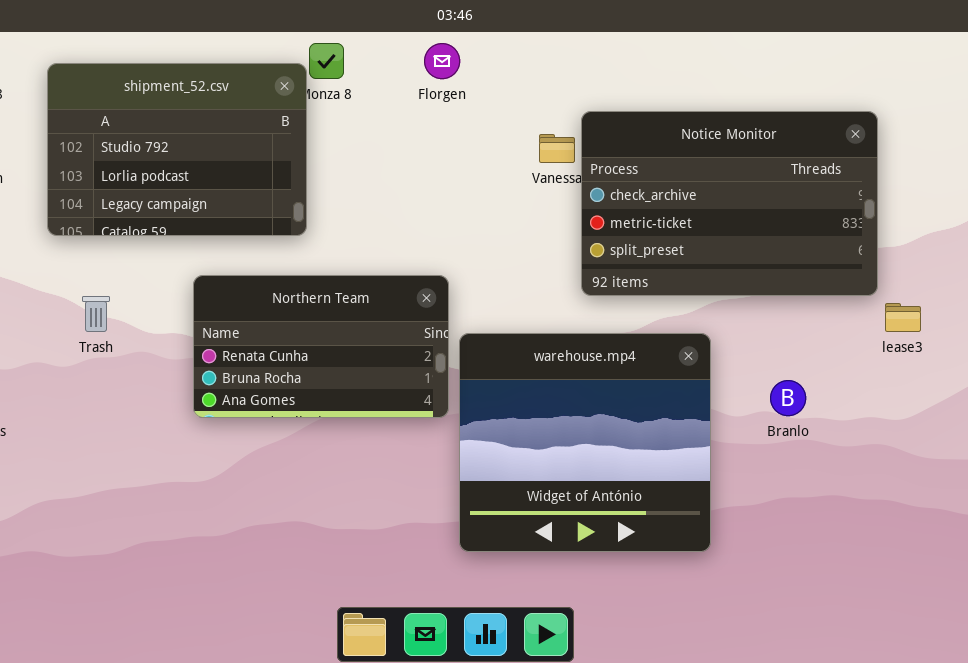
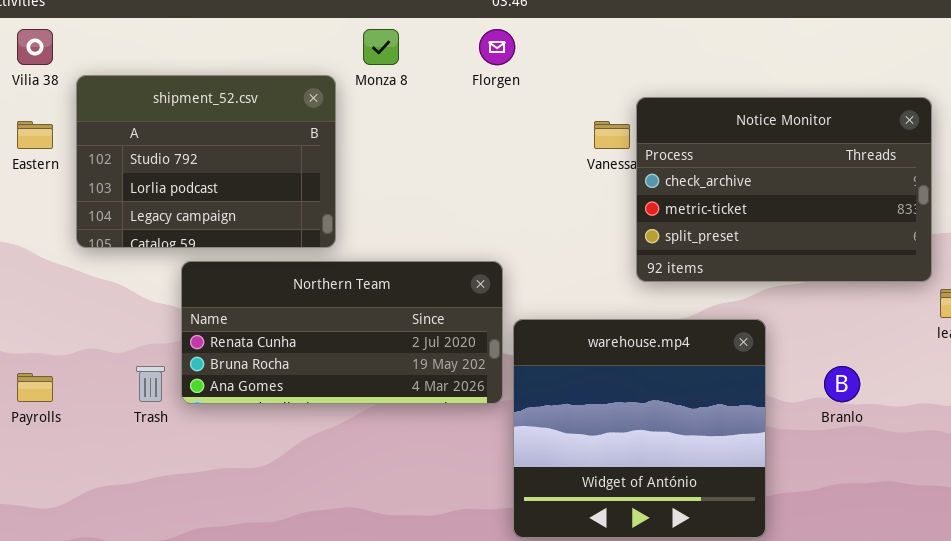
shipment_52.csv: [47,63,307,236] -> [76,75,336,248], moved
Northern Team: [193,275,449,418] -> [181,261,503,404], resized
Trash: [82,296,110,332] -> [136,366,165,402], moved

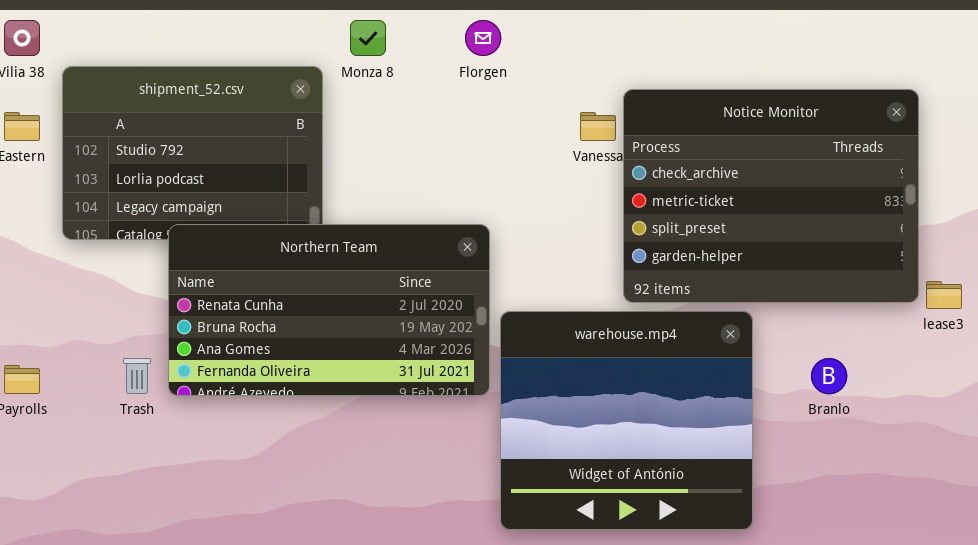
Notice Monitor: [636,97,932,282] -> [623,89,919,303], resized
Northern Team: [181,261,503,404] -> [168,224,490,396], resized

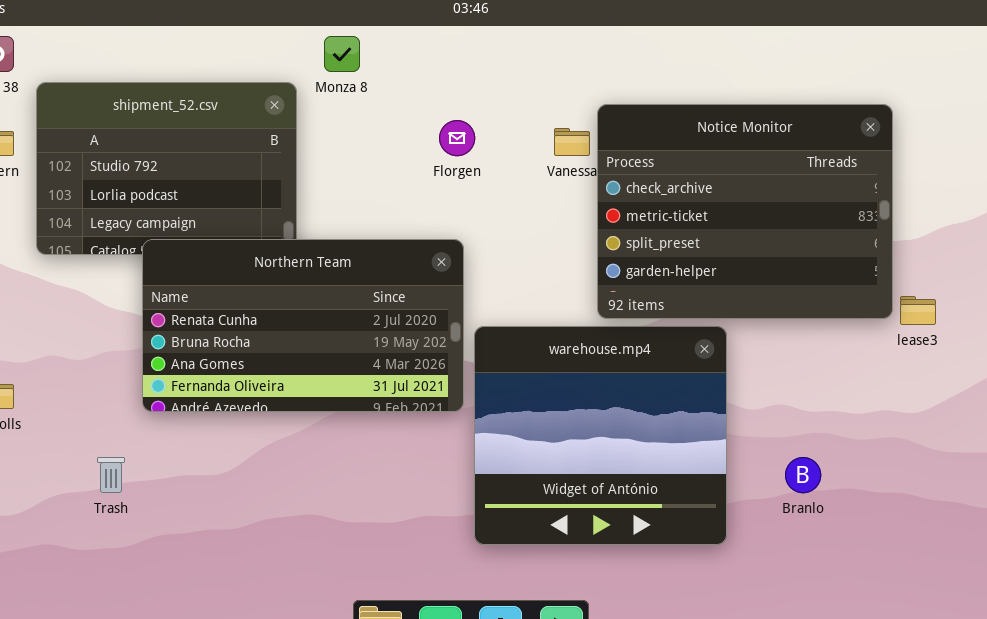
Florgen: [465,20,501,56] -> [439,120,475,156], moved
Trash: [123,358,151,394] -> [97,457,125,493], moved
Branlo: [811,358,847,394] -> [785,457,821,493], moved

